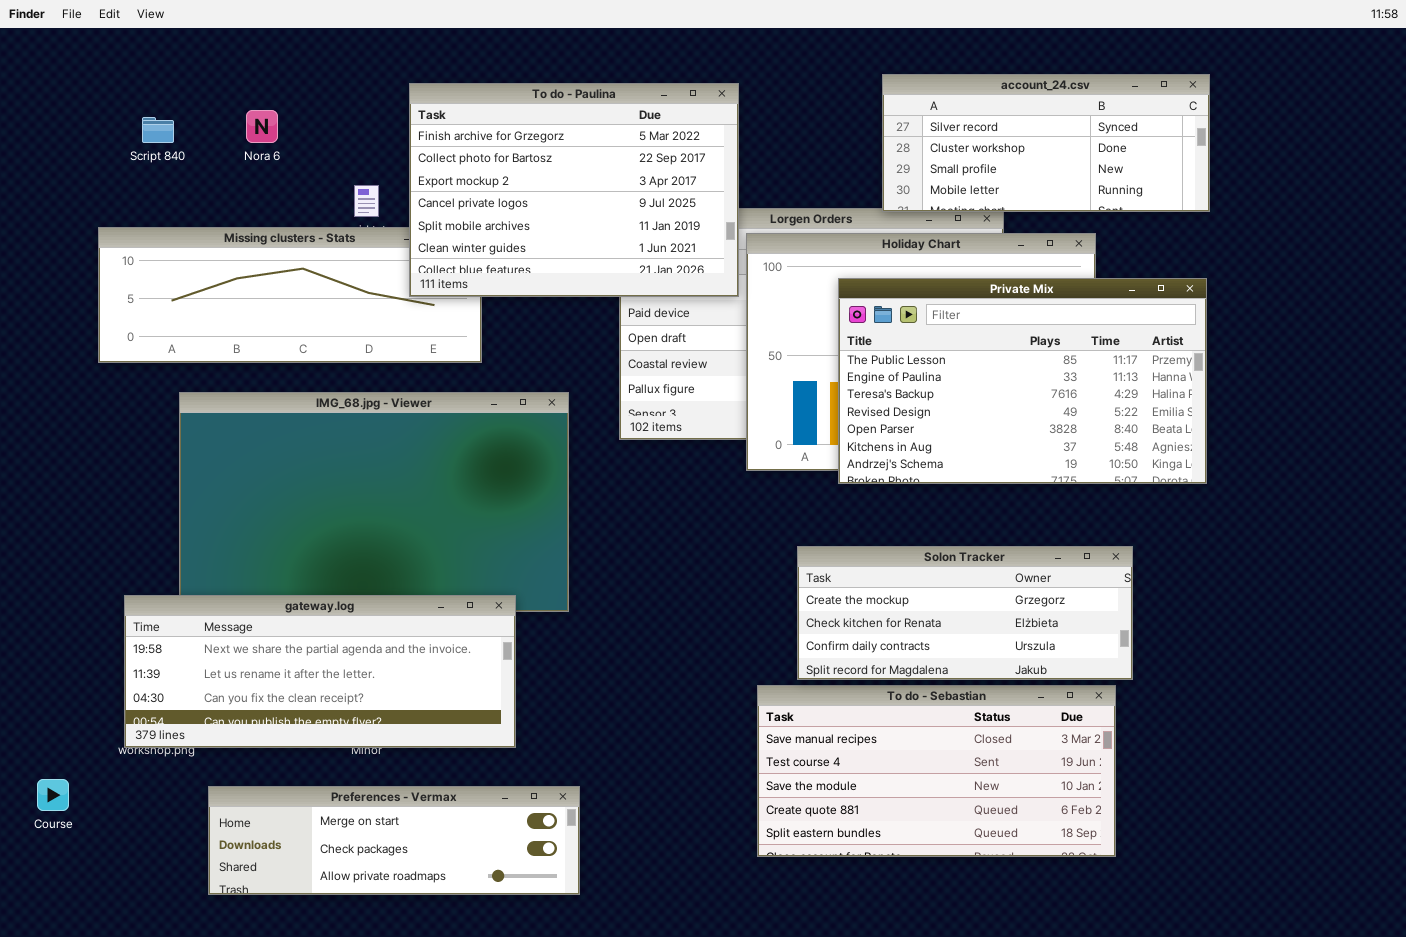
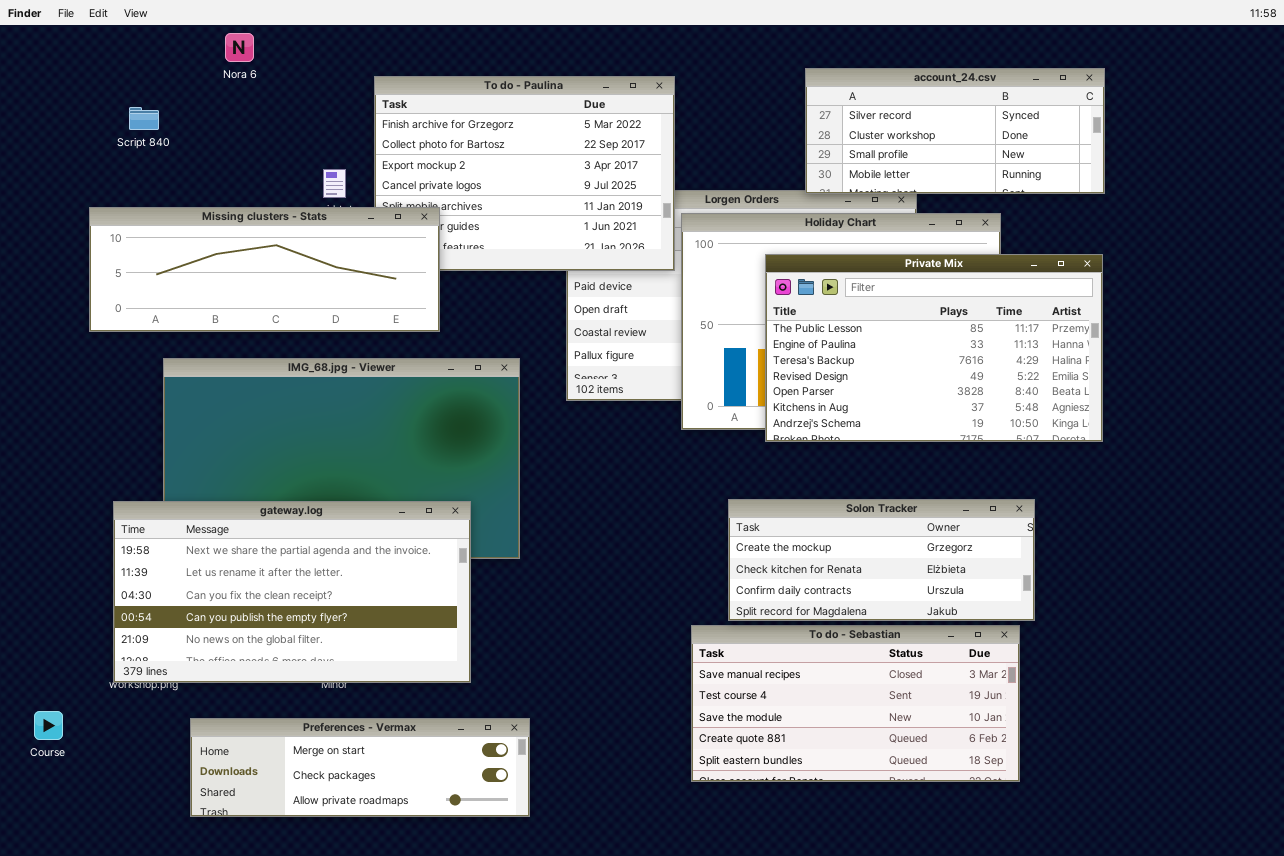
Nora 6: [246,110,278,143] -> [225,33,254,62], moved
Missing clusters - Stats: [98,227,482,363] -> [89,207,440,332], raised
gateway.log: [124,595,516,748] -> [113,501,471,683], resized

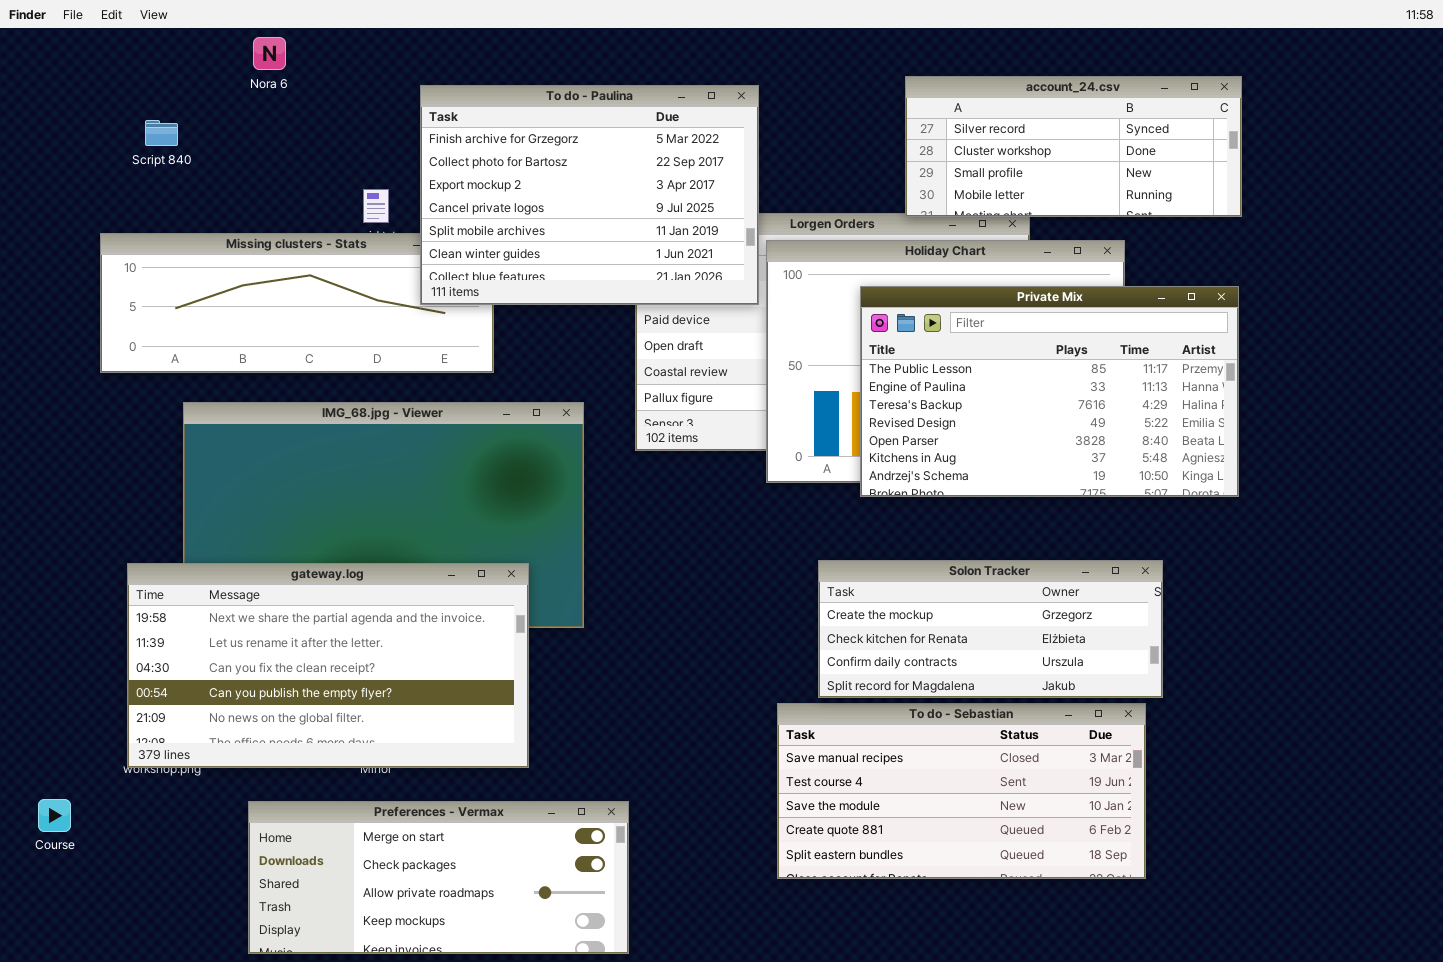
To do - Paulina: [374,76,675,271] -> [420,85,759,305], raised
Preferences - Vermax: [190,718,530,817] -> [248,801,629,954], moved, resized

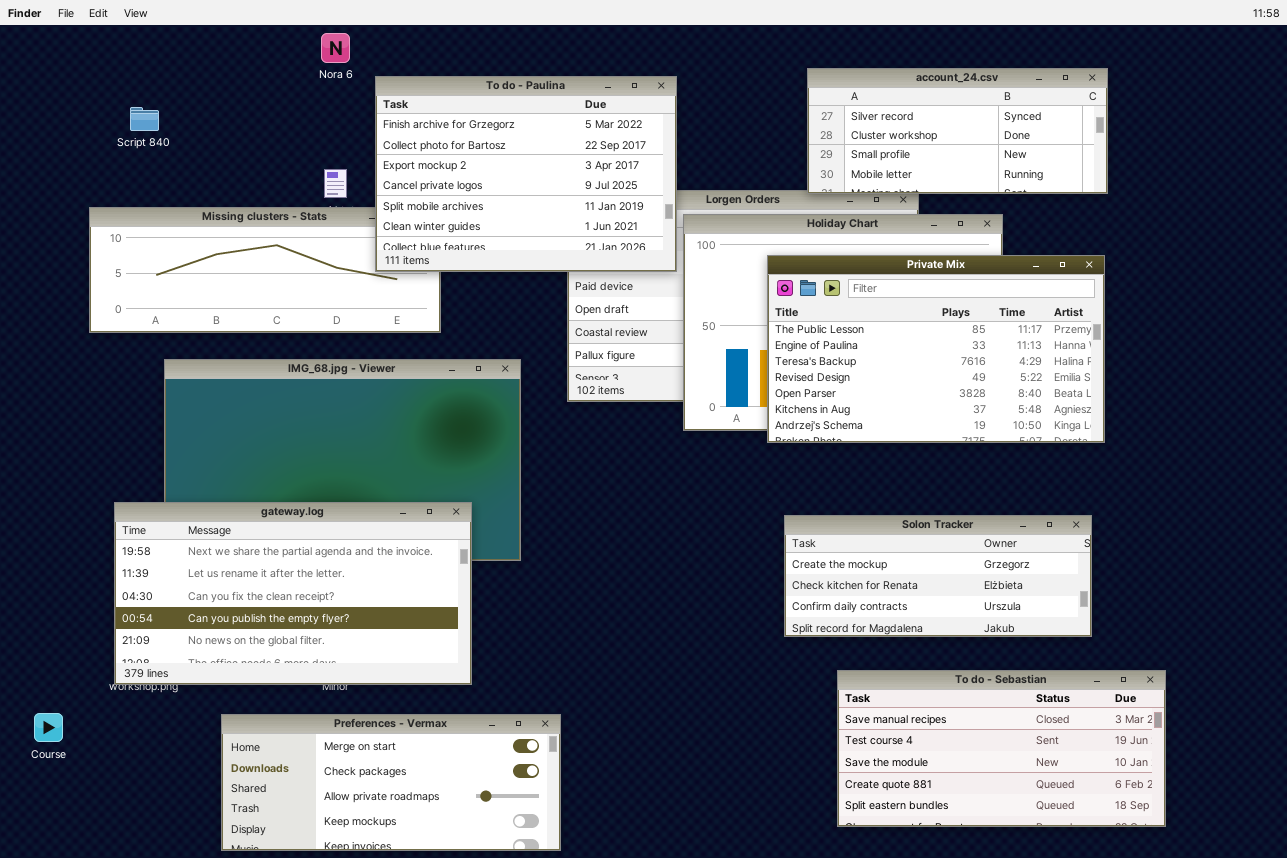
Nora 6: [253,37,286,70] -> [321,33,350,63], moved
Solon Tracker: [818,560,1163,698] -> [784,515,1092,637], moved
To do - Sebastian: [777,703,1146,879] -> [837,670,1166,827], moved

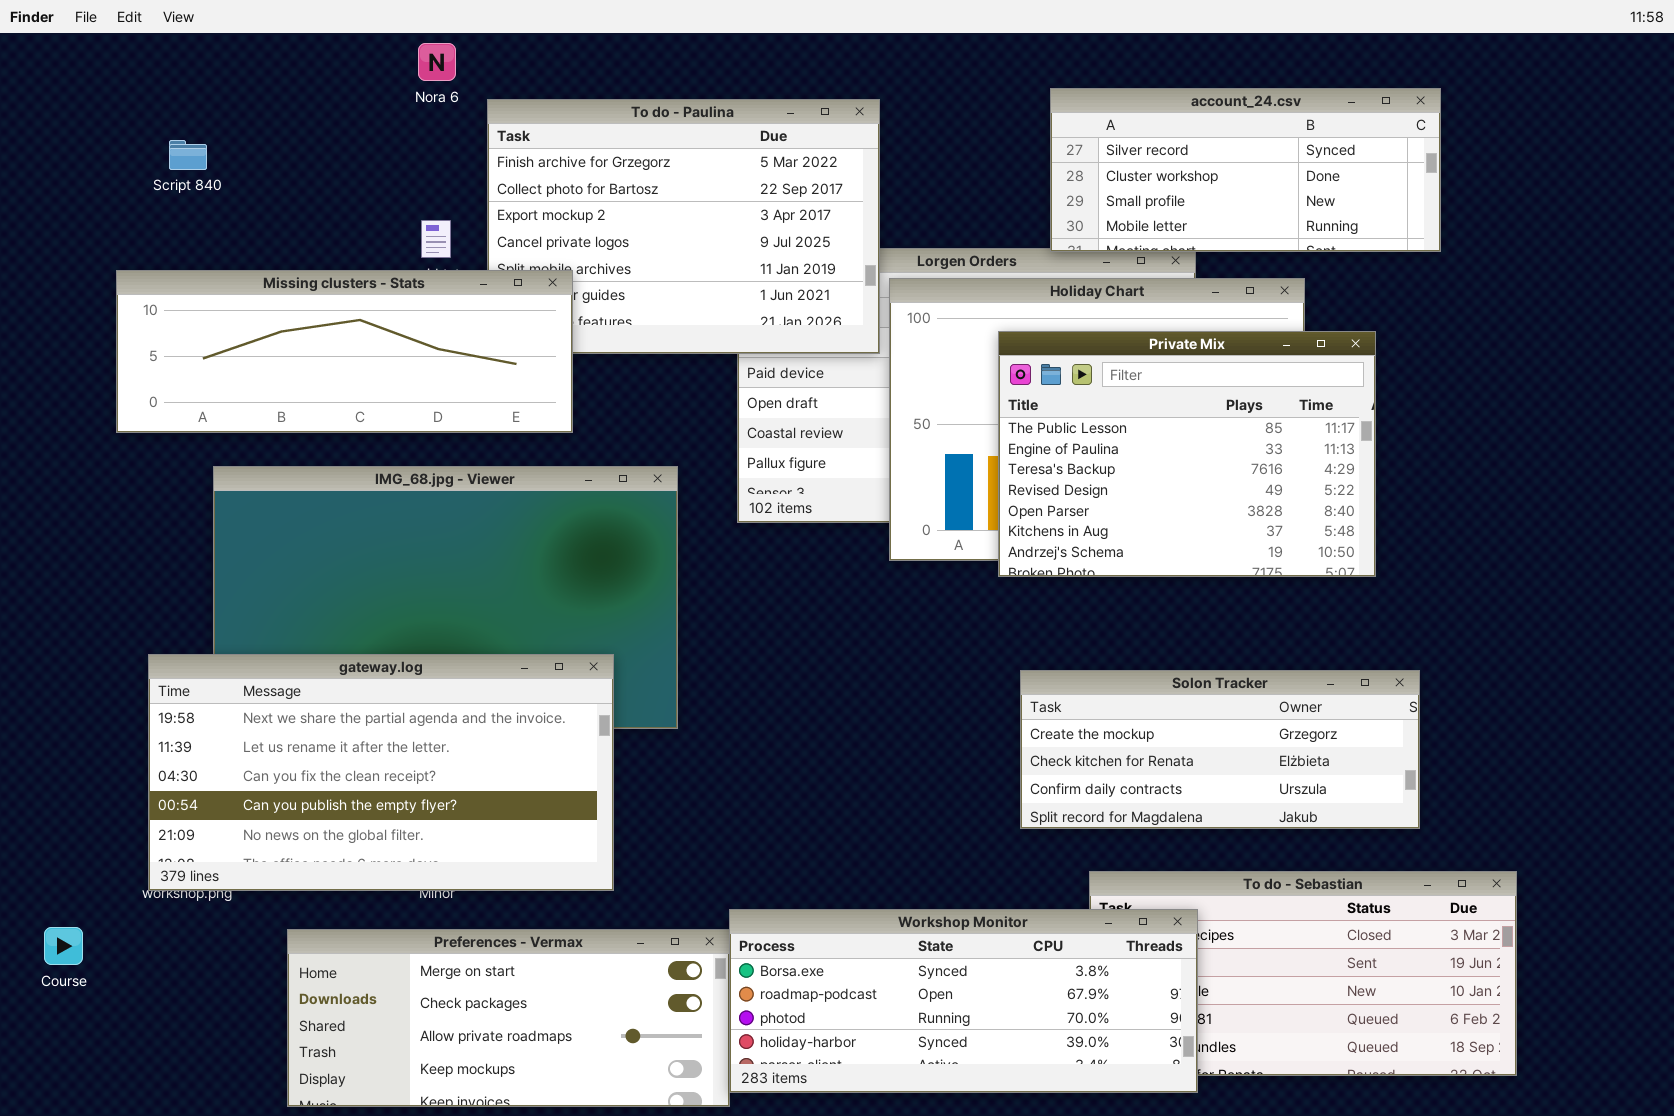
Missing clusters - Stats: [89,207,441,333] -> [116,270,573,433], raised
Private Mix: [767,255,1105,443] -> [998,331,1376,577], resized
Workshop Monitor: none -> [729,909,1198,1093], opened

